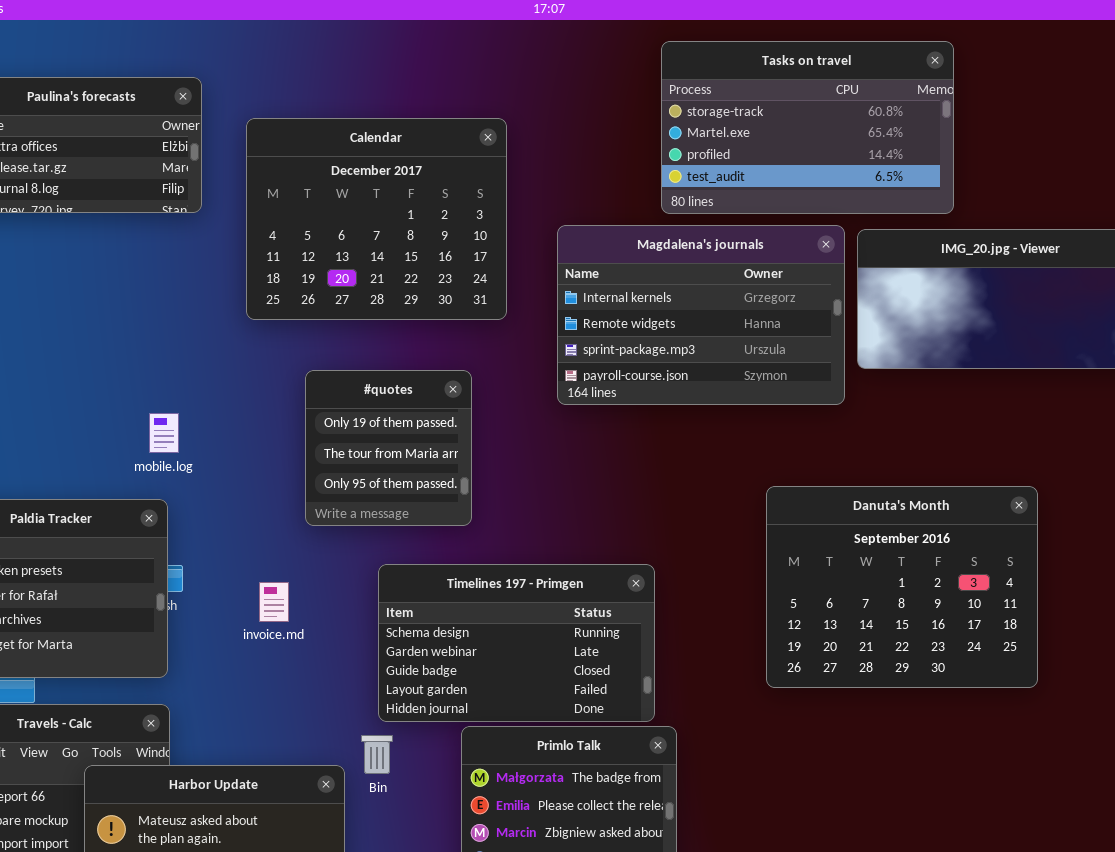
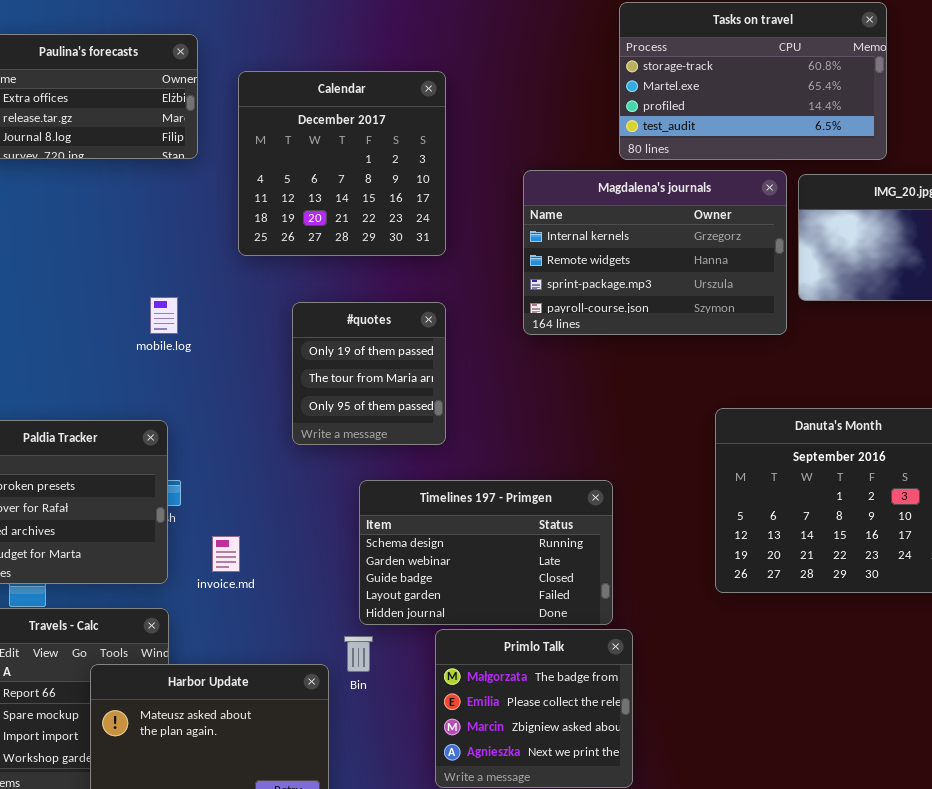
Calendar: [246,118,507,320] -> [238,71,446,256], resized
mobile.log: [149,413,179,453] -> [150,297,178,334], moved
invoice.md: [259,582,289,622] -> [212,536,240,572], moved

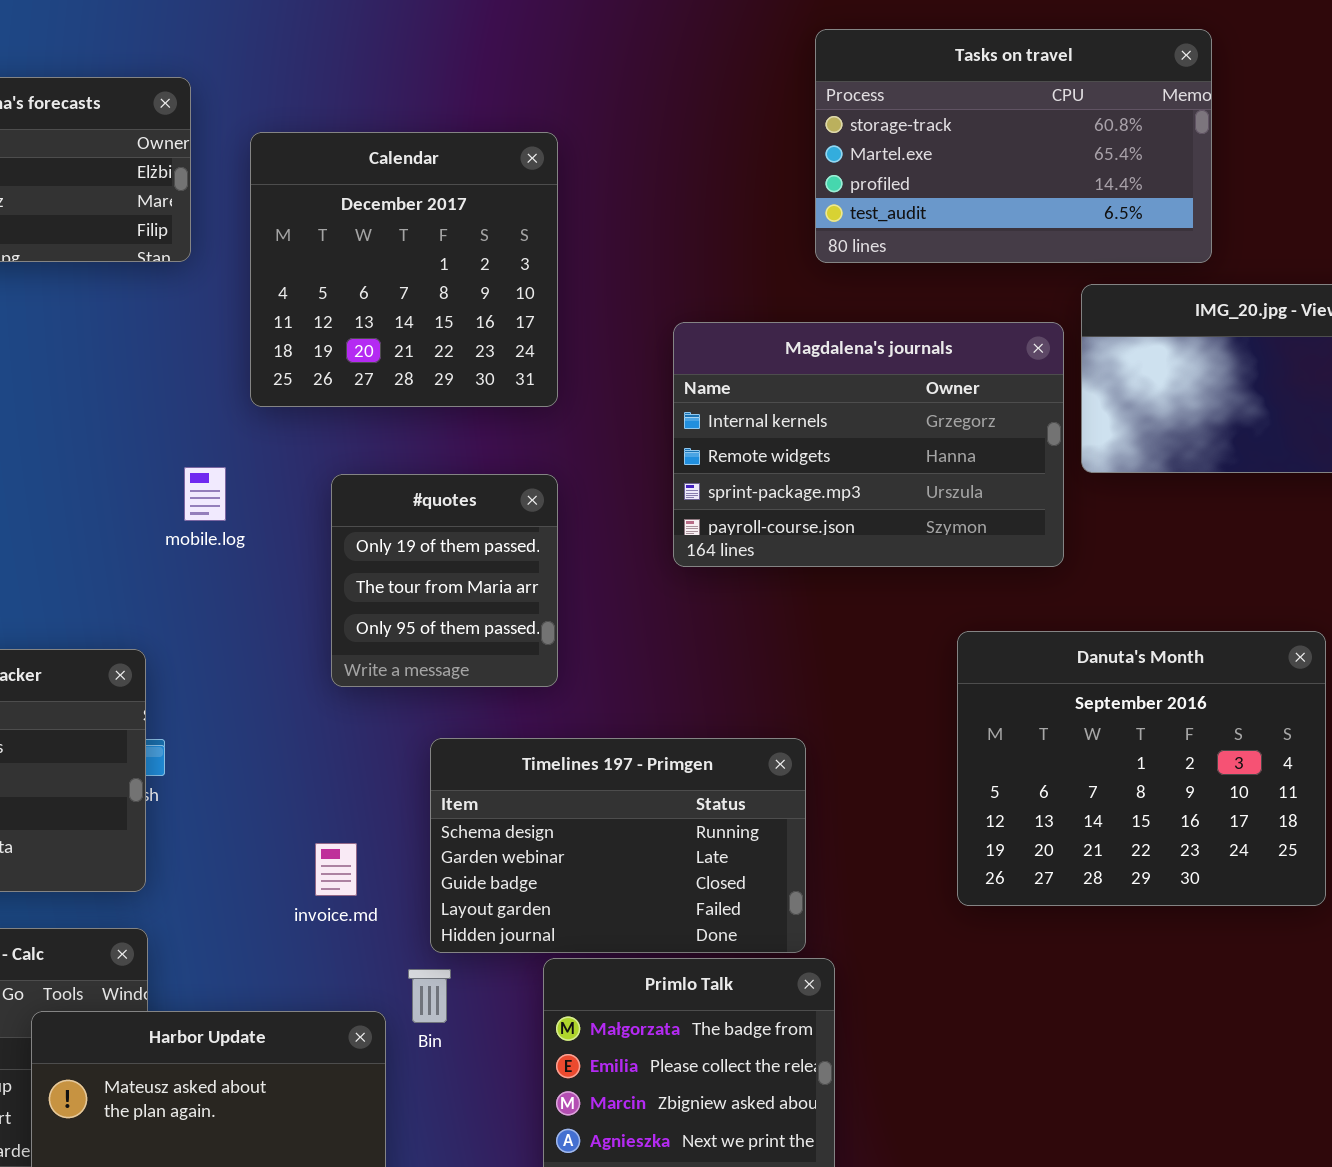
Magdalena's journals: [523,170,787,335] -> [673,322,1064,567], moved
mobile.log: [150,297,178,334] -> [184,467,226,521], moved
invoice.md: [212,536,240,572] -> [315,843,357,896], moved

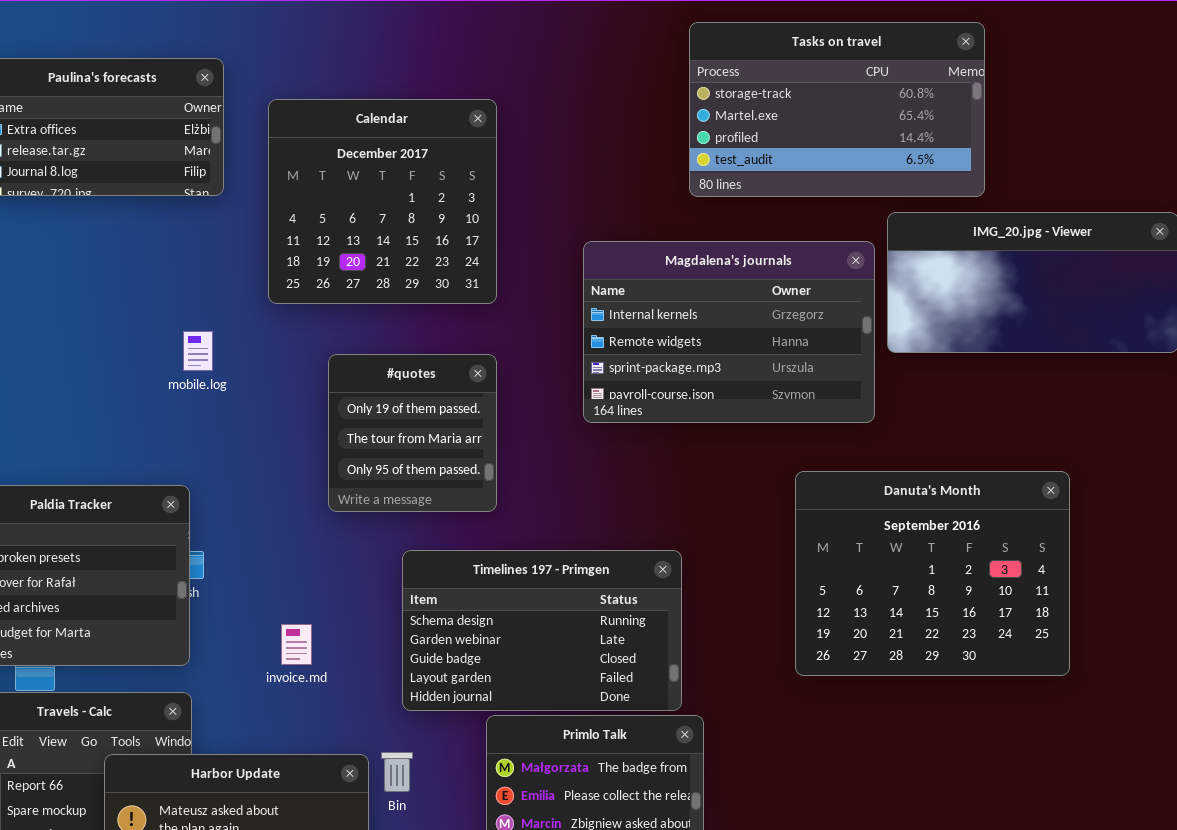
mobile.log: [184,467,226,521] -> [183,331,213,371], moved
invoice.md: [315,843,357,896] -> [281,624,312,665], moved
Bin: [408,969,451,1023] -> [381,752,413,792], moved

